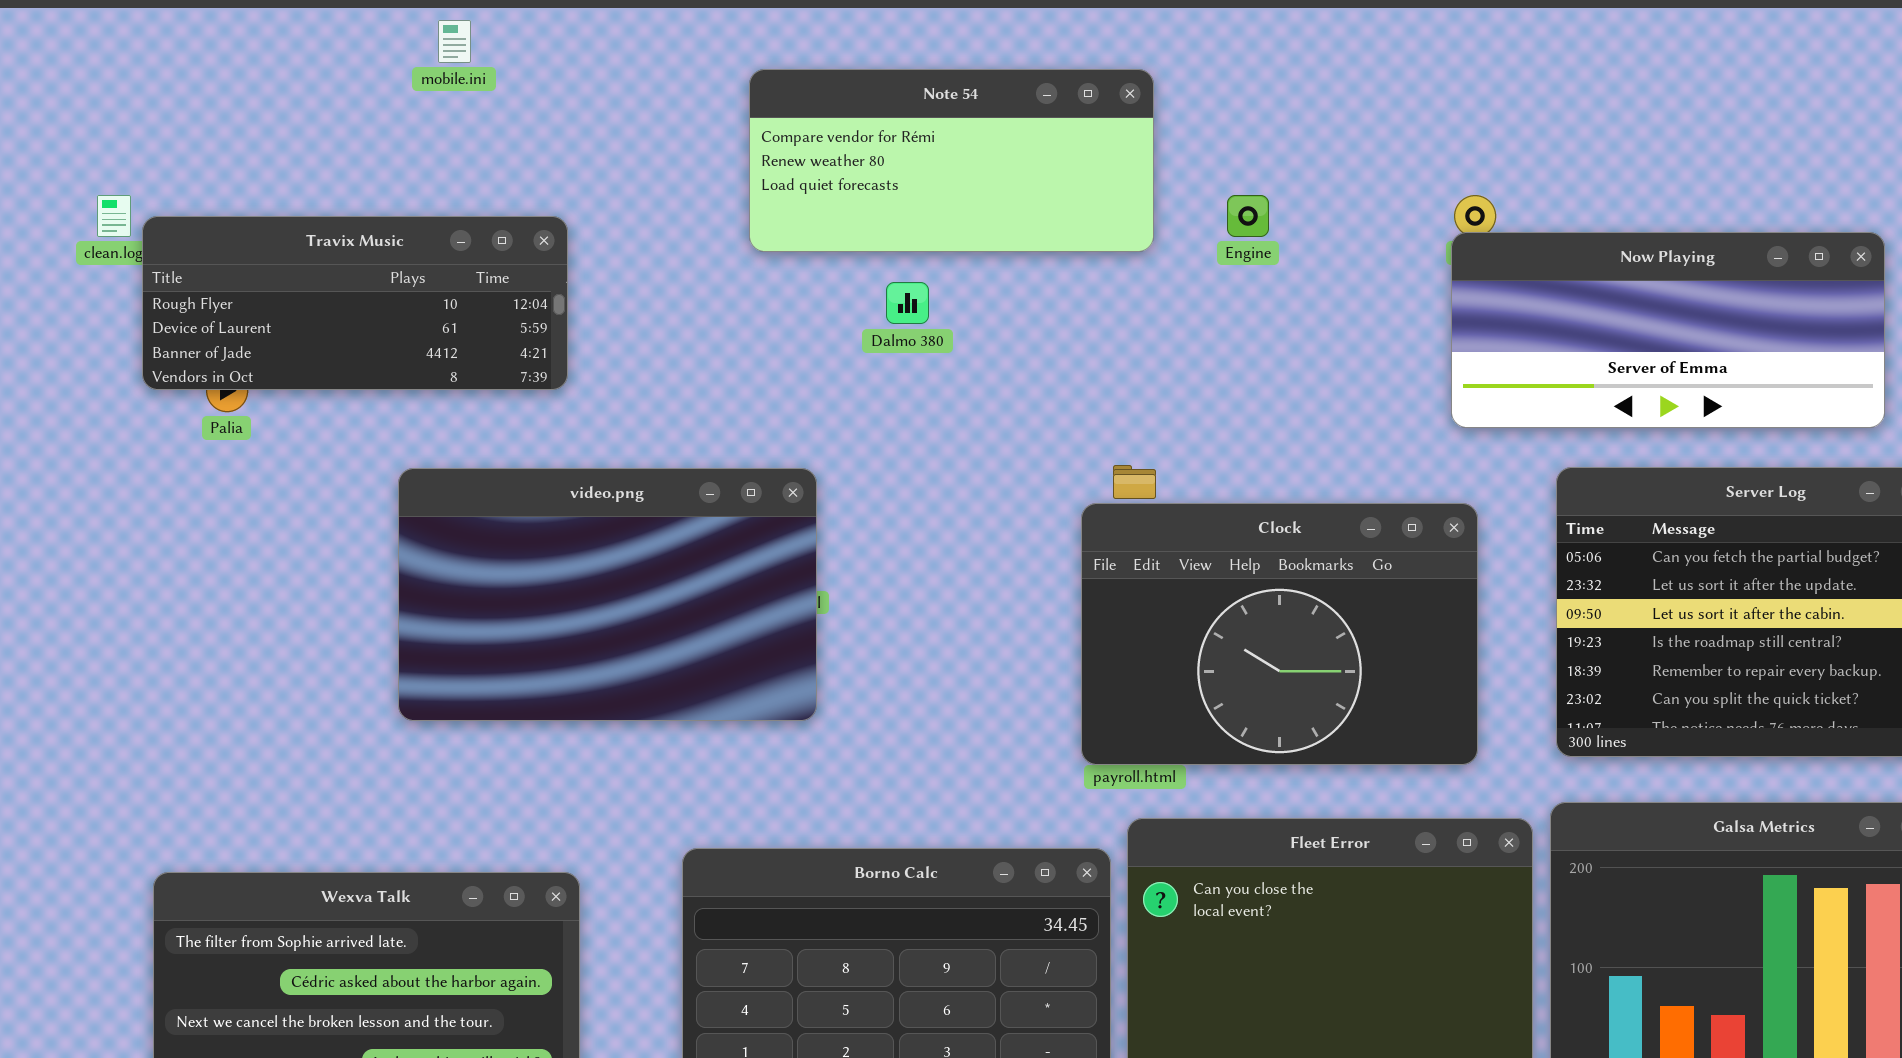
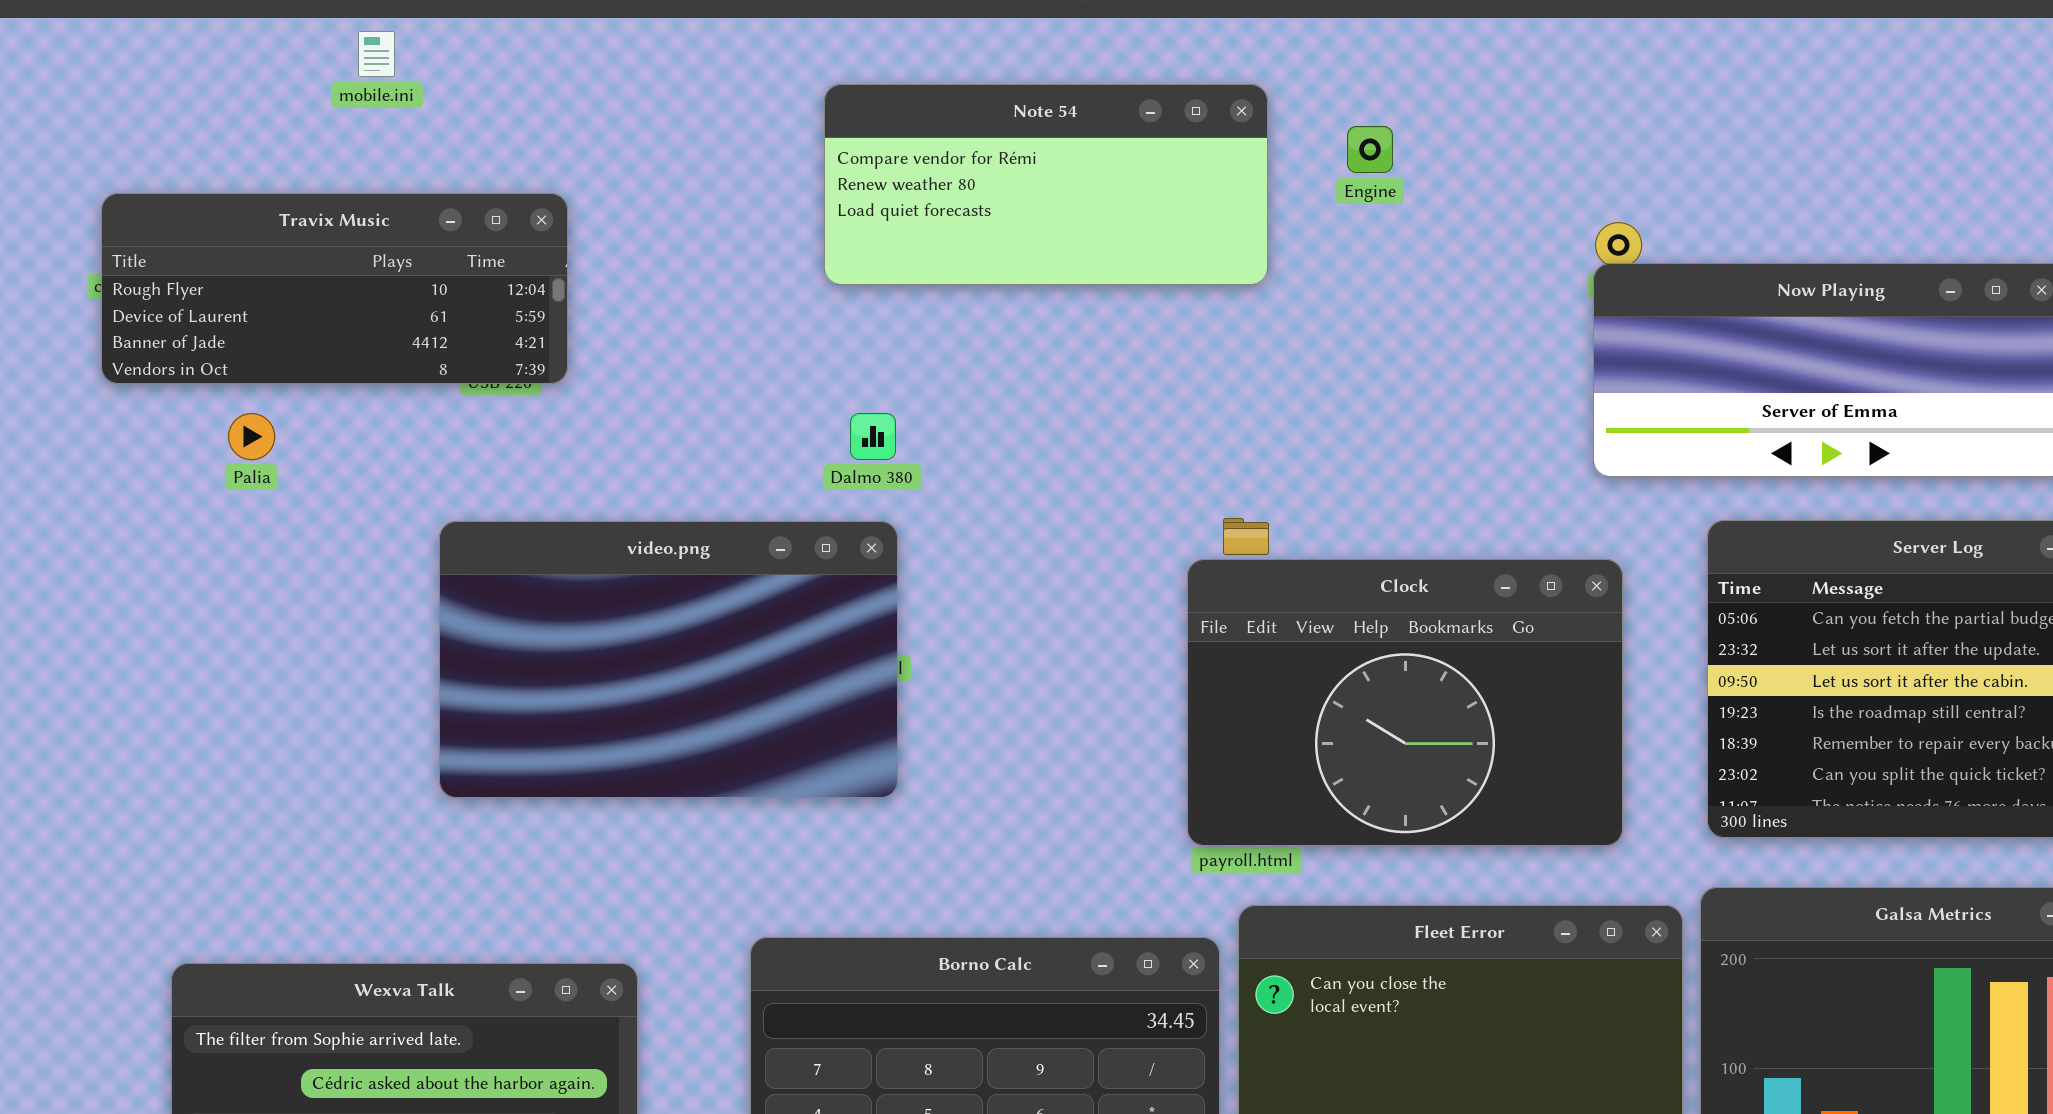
mobile.ini: [438,20,471,63] -> [358,31,395,77], moved
Engine: [1227,195,1269,237] -> [1347,126,1393,173], moved
Travix Music: [142,216,568,390] -> [101,193,568,384], moved
Dalmo 380: [886,282,929,324] -> [850,413,896,460], moved

